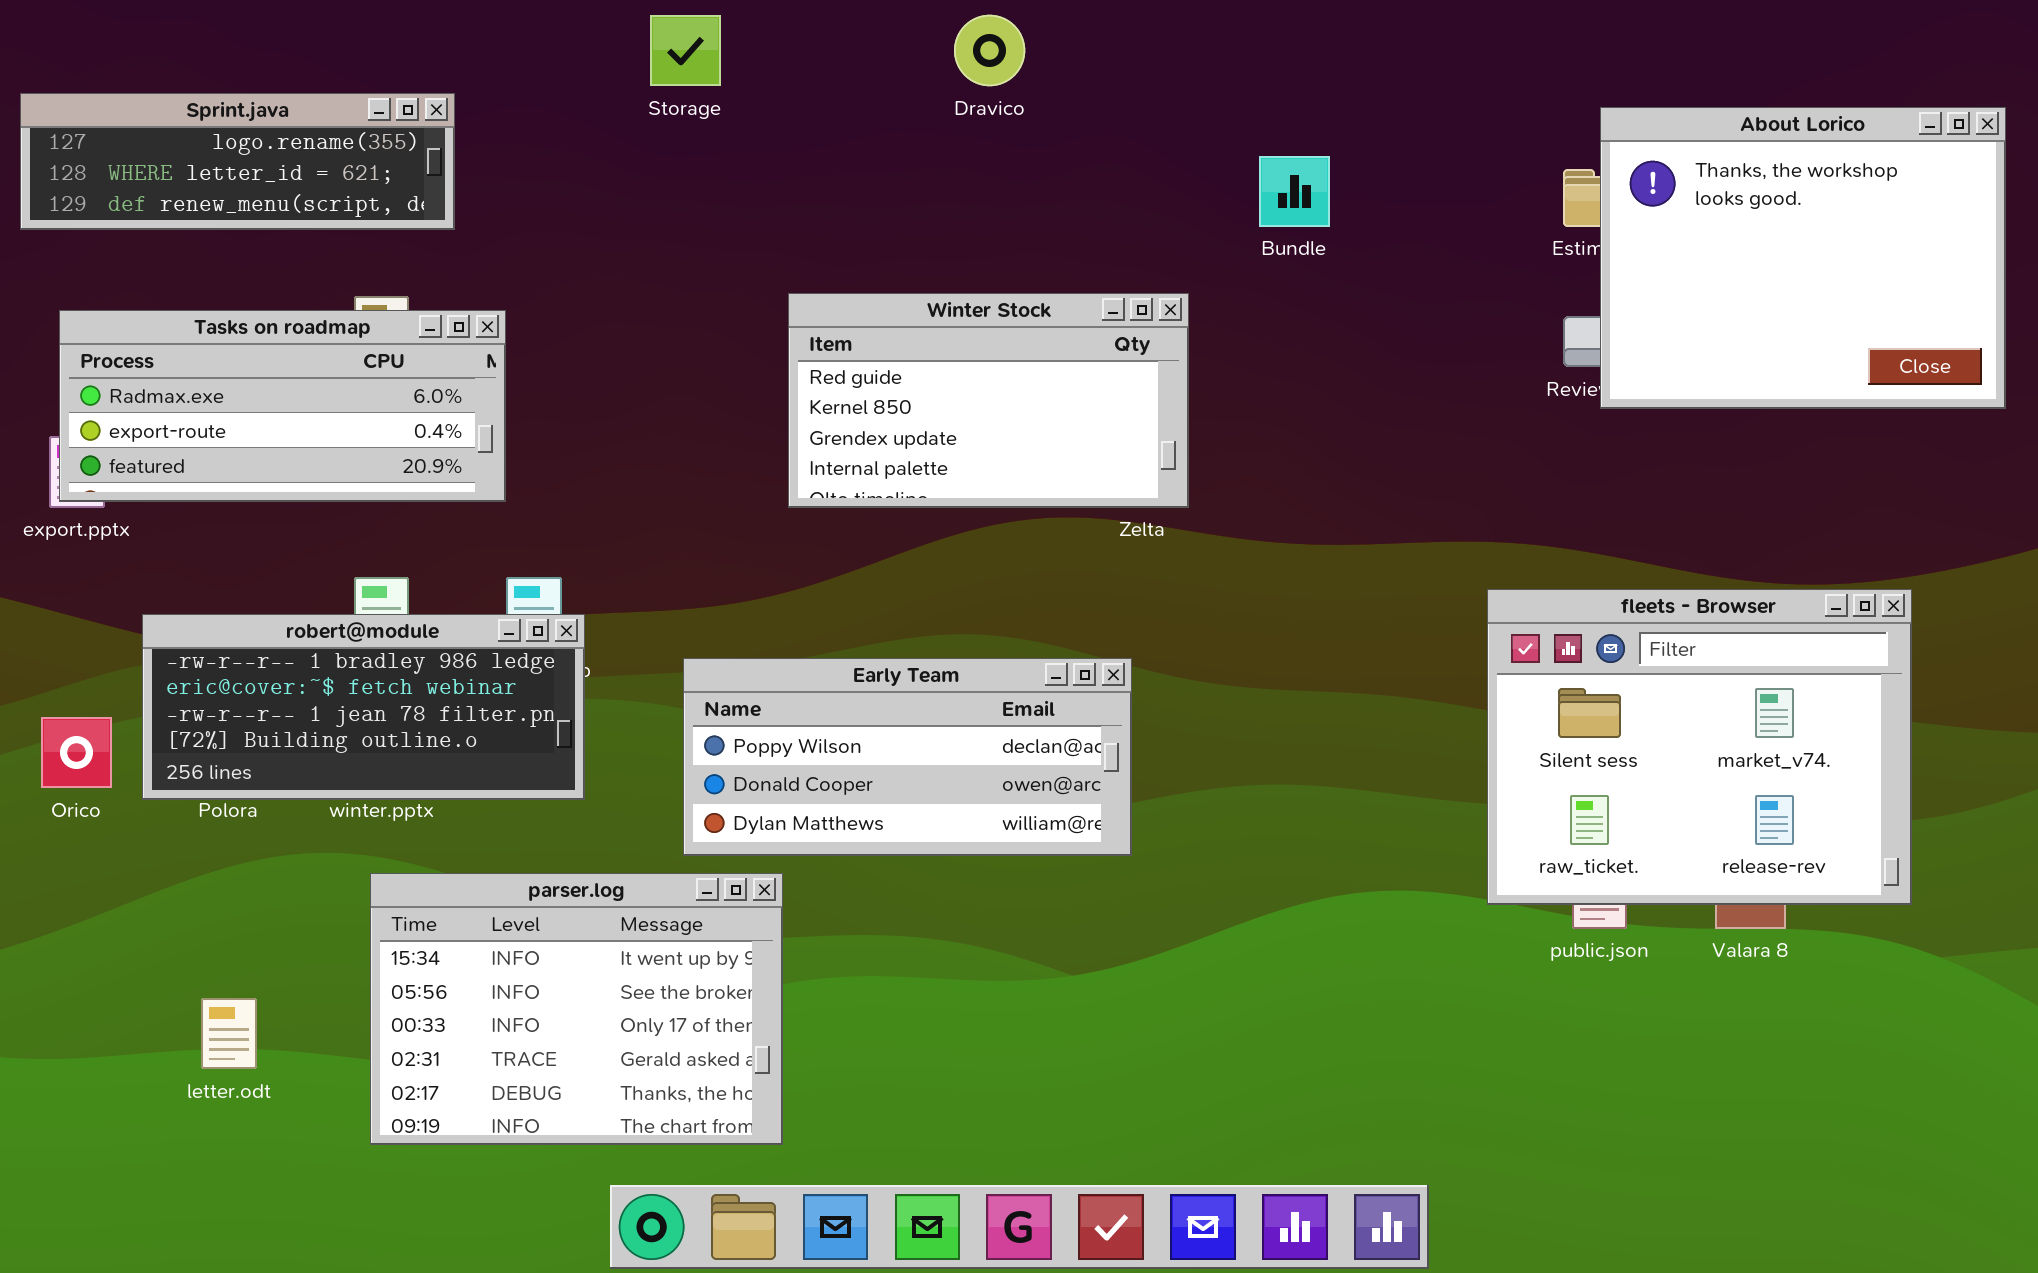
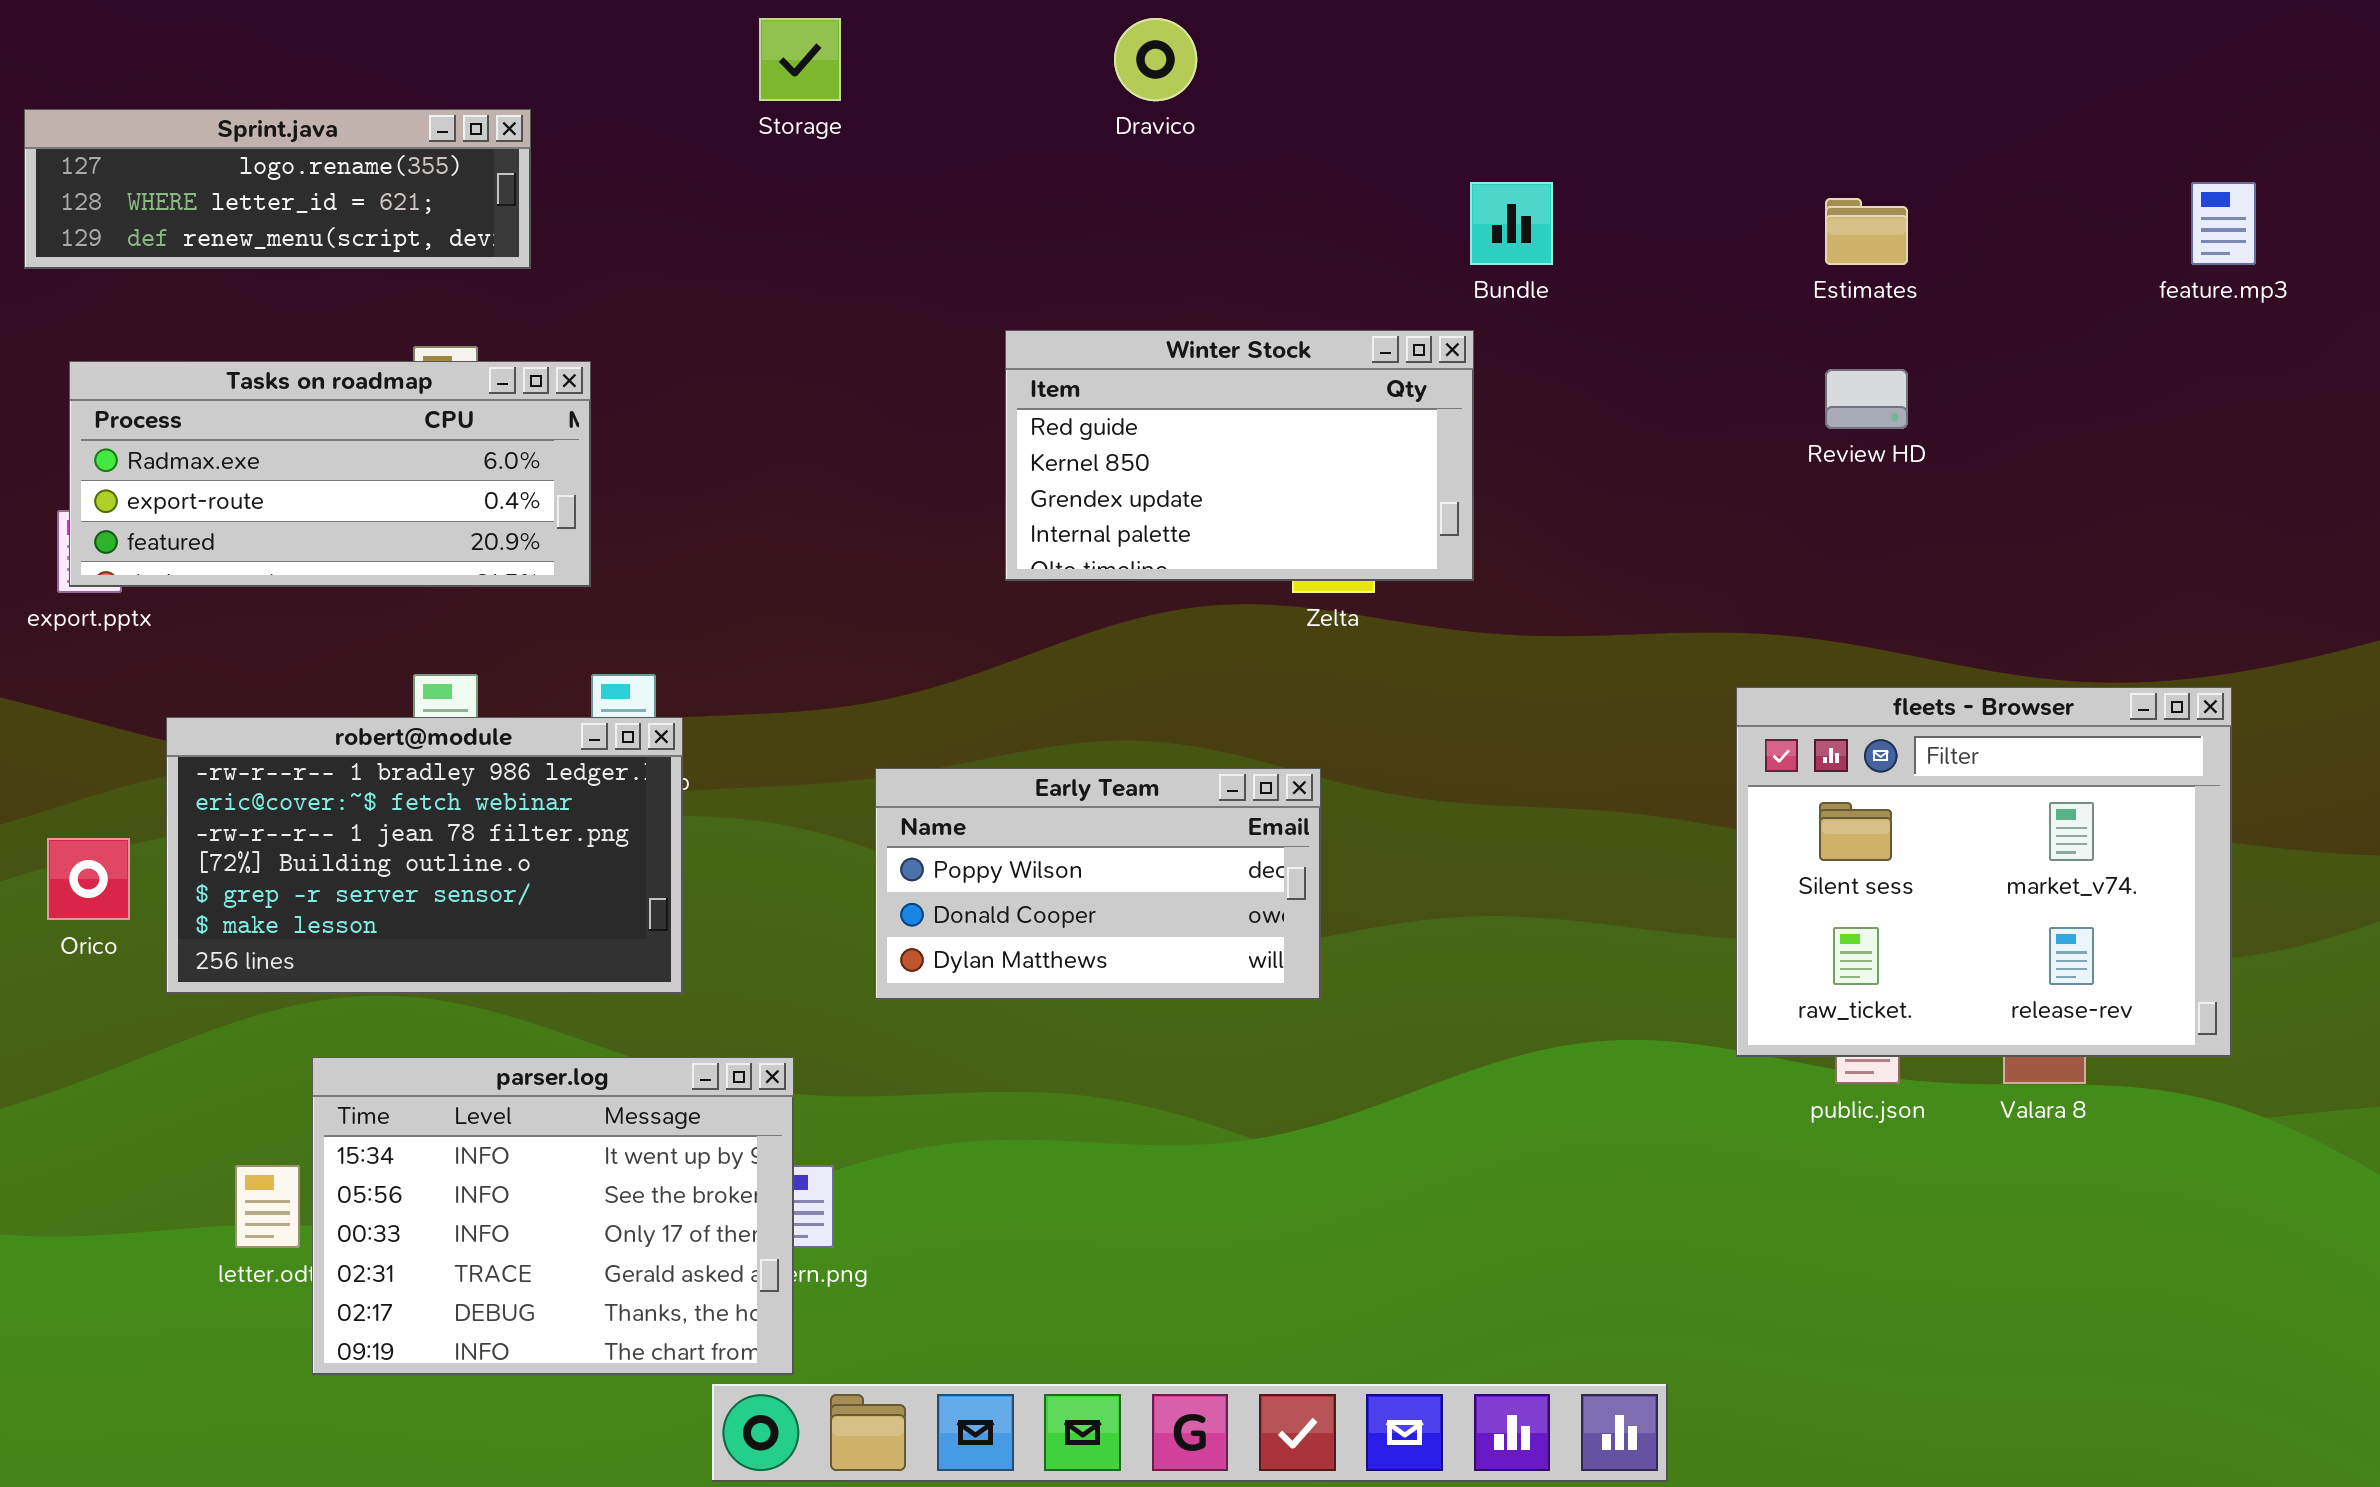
About Lorico: [1600,107,2006,409] -> none, closed
Winter Stock: [788,293,1189,508] -> [1005,330,1474,581], moved
robert@module: [142,614,585,800] -> [166,717,683,994], resized
Early Team: [683,658,1132,856] -> [875,768,1321,1000], resized
parser.log: [370,873,783,1145] -> [312,1057,794,1375], moved

